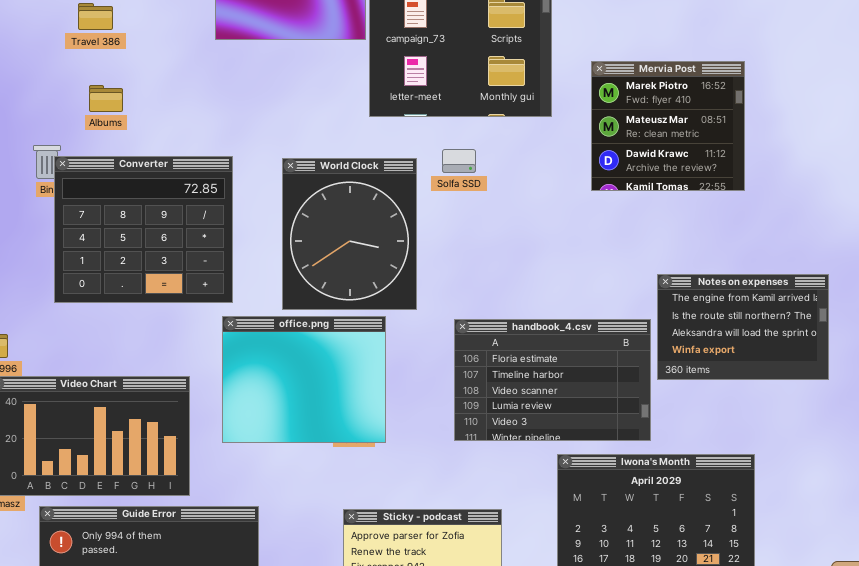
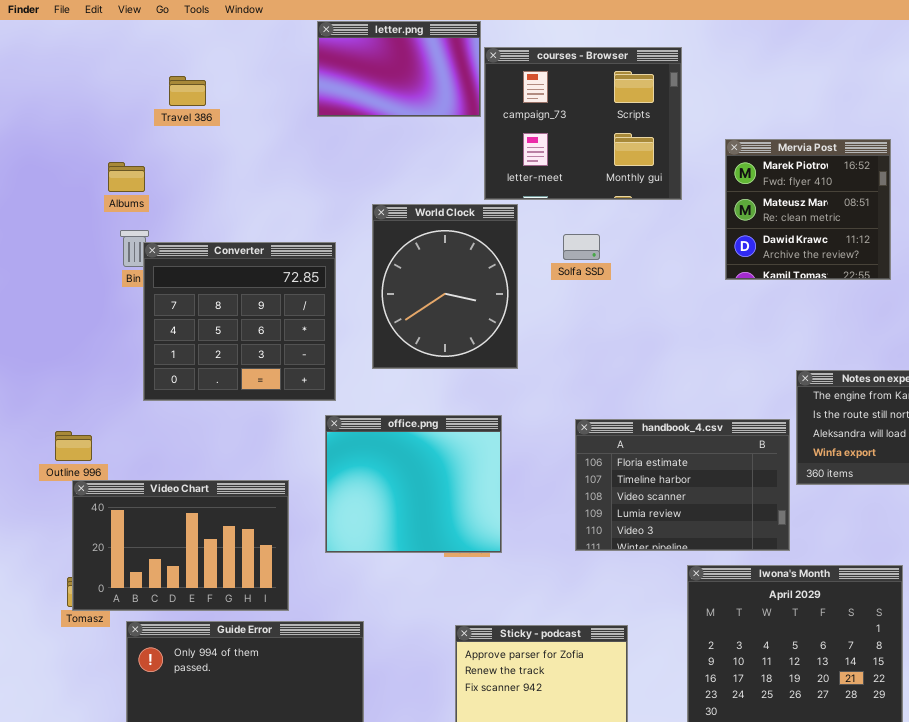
Albums: [89,85,123,112] -> [108,162,145,192], moved
World Clock: [282,158,417,310] -> [372,204,518,369], moved

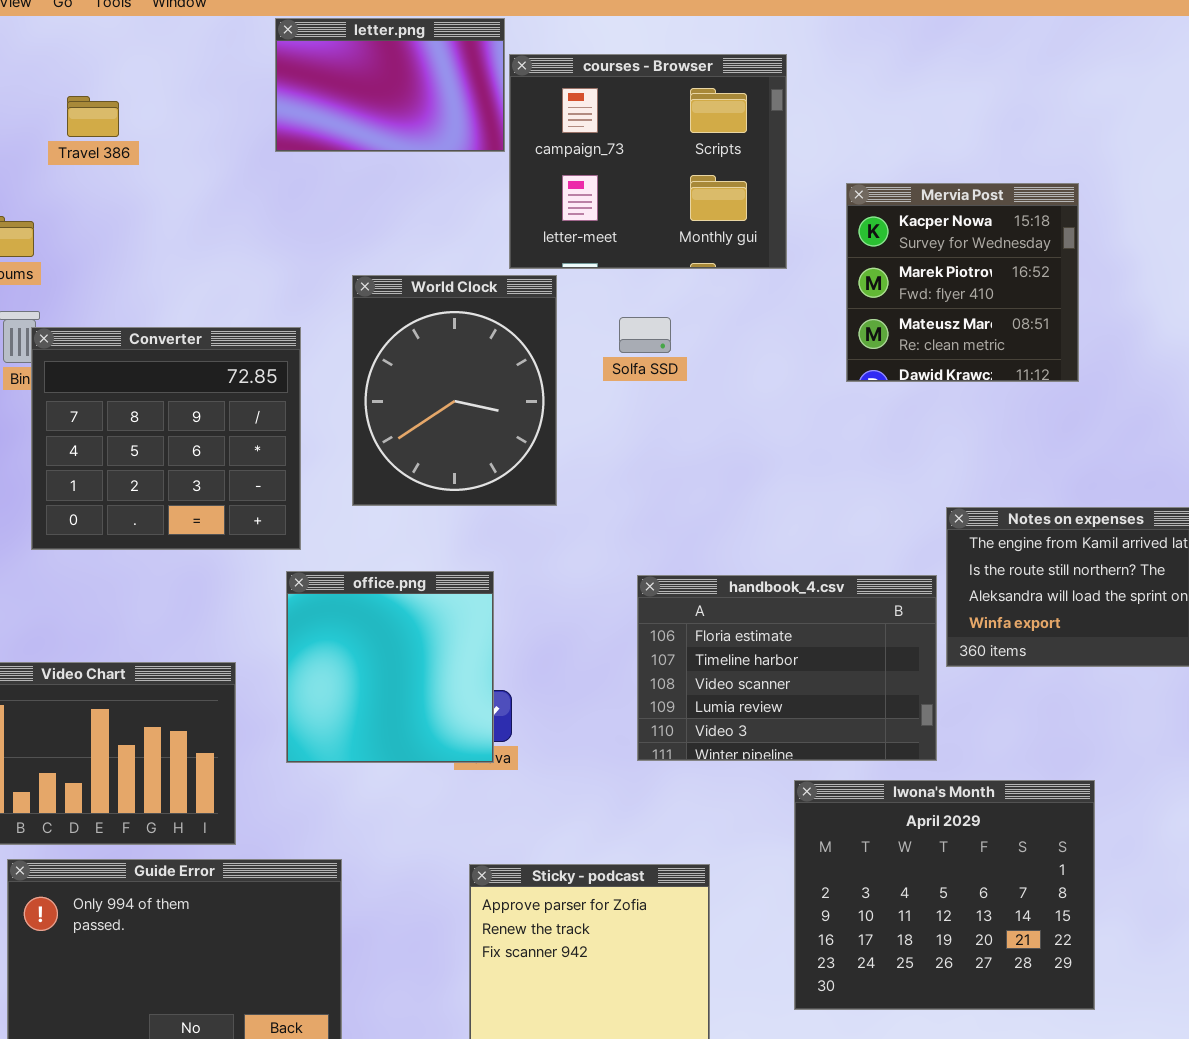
Mervia Post: [725,139,891,280] -> [846,183,1079,382], scrolled up 1 row
office.png: [325,415,502,553] -> [286,571,494,763], resized

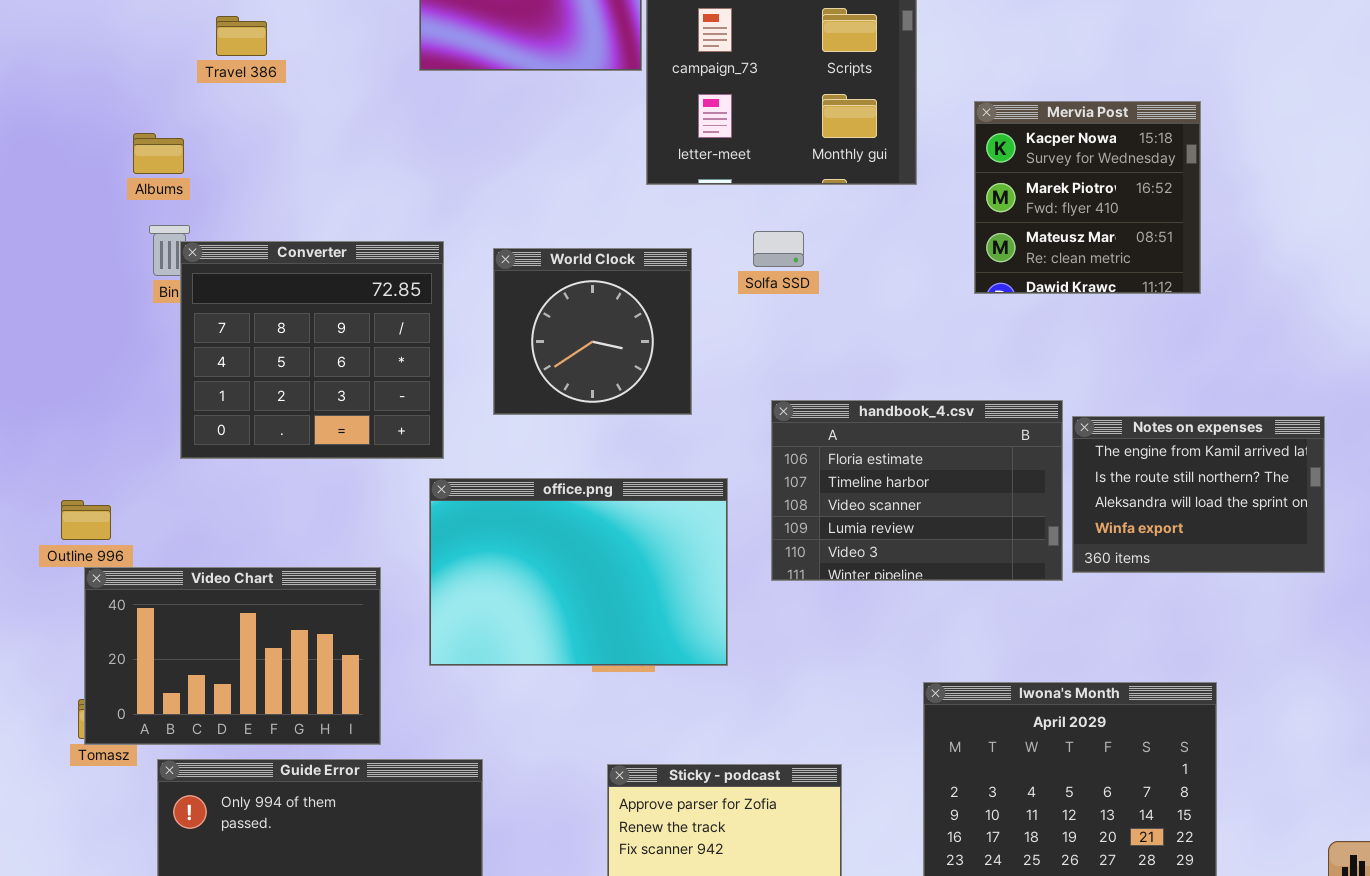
World Clock: [352,275,557,506] -> [493,248,692,415], resized
office.png: [286,571,494,763] -> [429,478,728,666], resized
handbook_4.csv: [637,575,937,761] -> [771,400,1063,581], moved

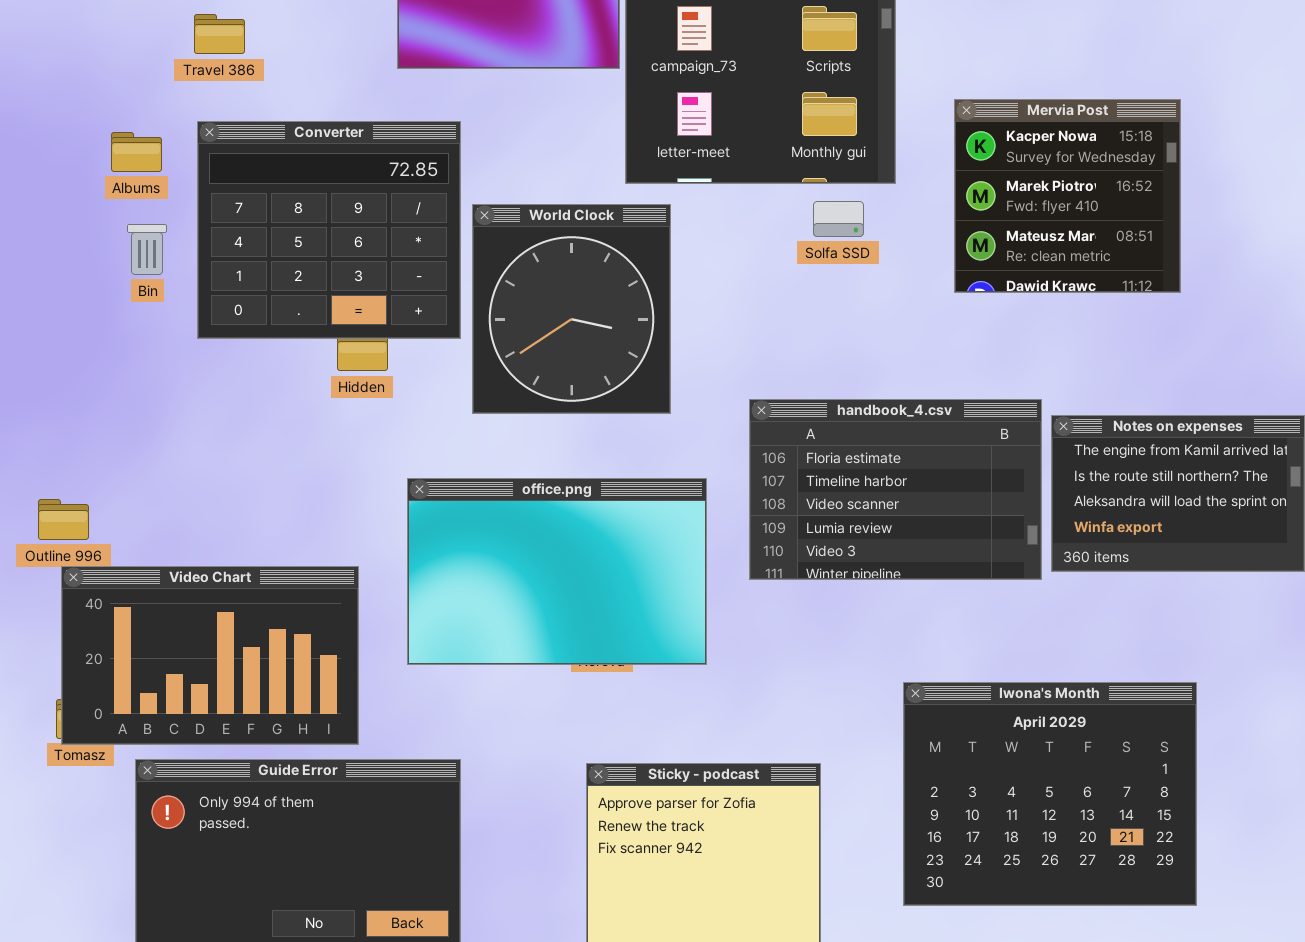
Solfa SSD: [753,231,804,267] -> [813,201,864,237], moved
Converter: [180,241,444,459] -> [197,121,461,339], moved
World Clock: [493,248,692,415] -> [472,204,671,414], resized

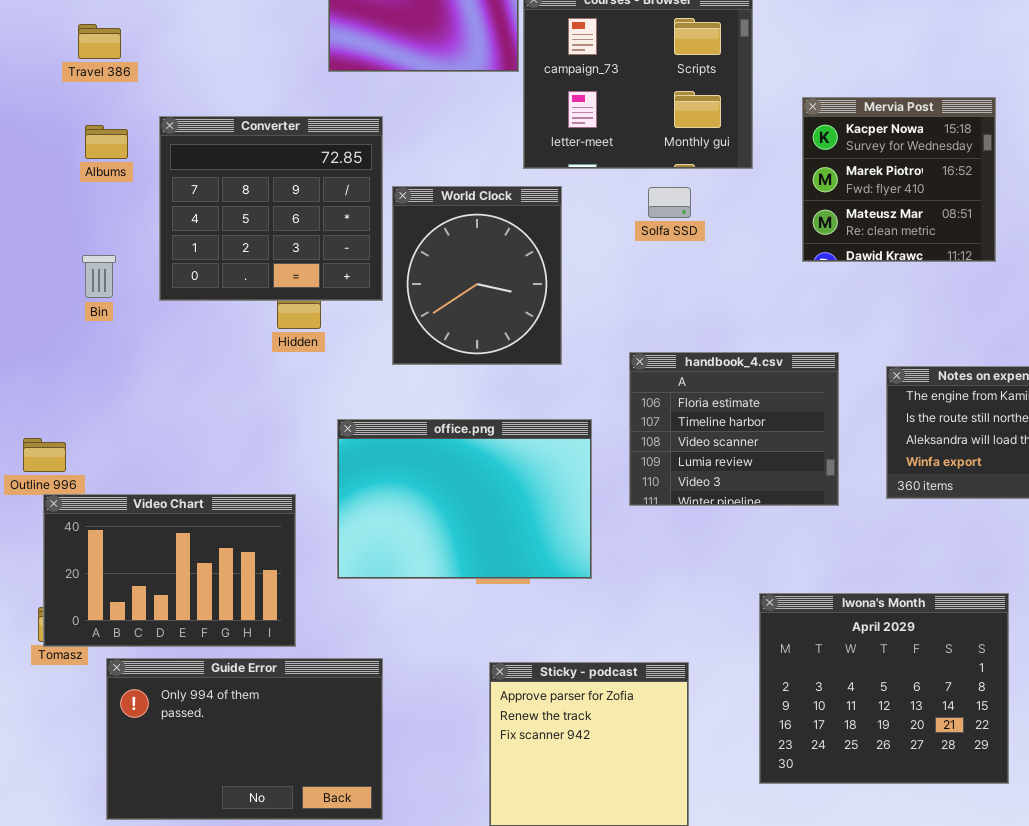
Travel 386: [194,14,245,54] -> [78,24,121,59], moved
Solfa SSD: [813,201,864,237] -> [648,187,691,218], moved
Bin: [127,224,167,275] -> [82,255,116,298], moved
handbook_4.csv: [749,399,1042,580] -> [629,352,839,506], resized

